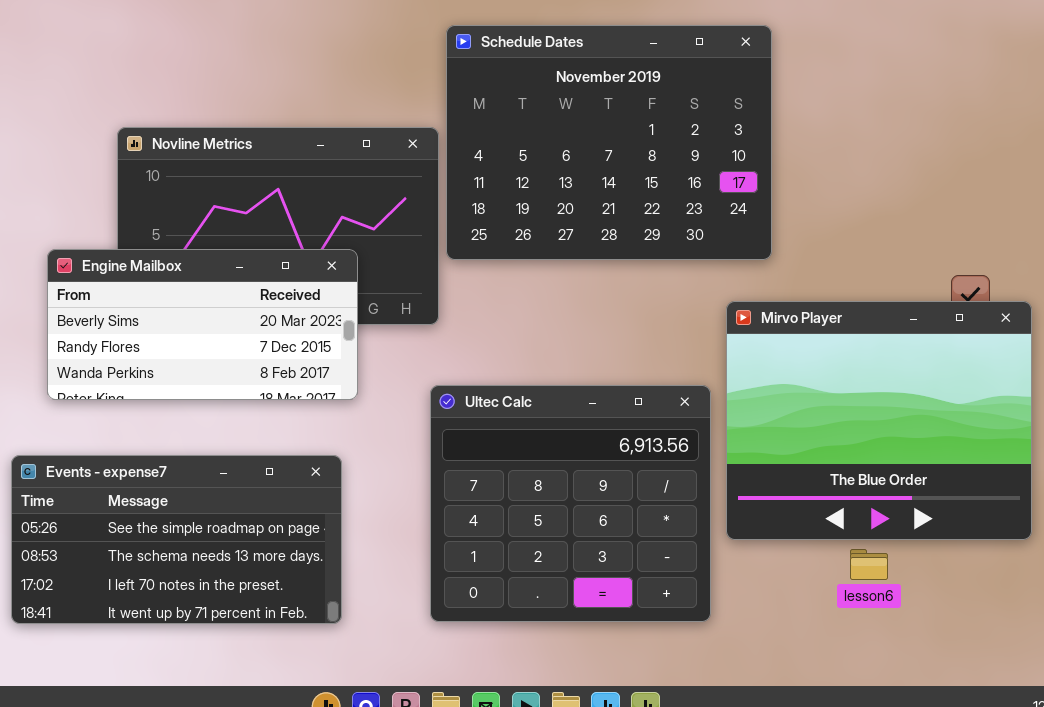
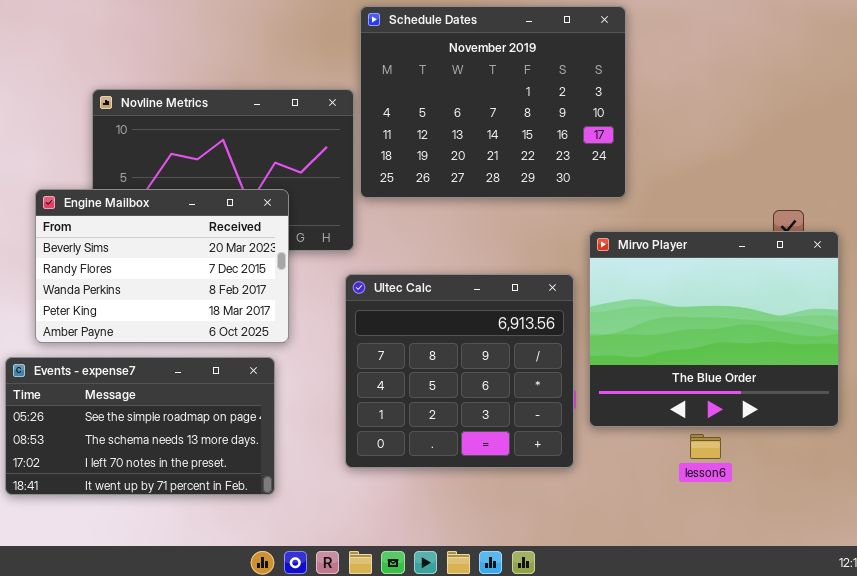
Engine Mailbox: [47,249,358,400] -> [35,189,289,343], resized
Ultec Calc: [430,385,711,622] -> [345,274,574,468], moved

